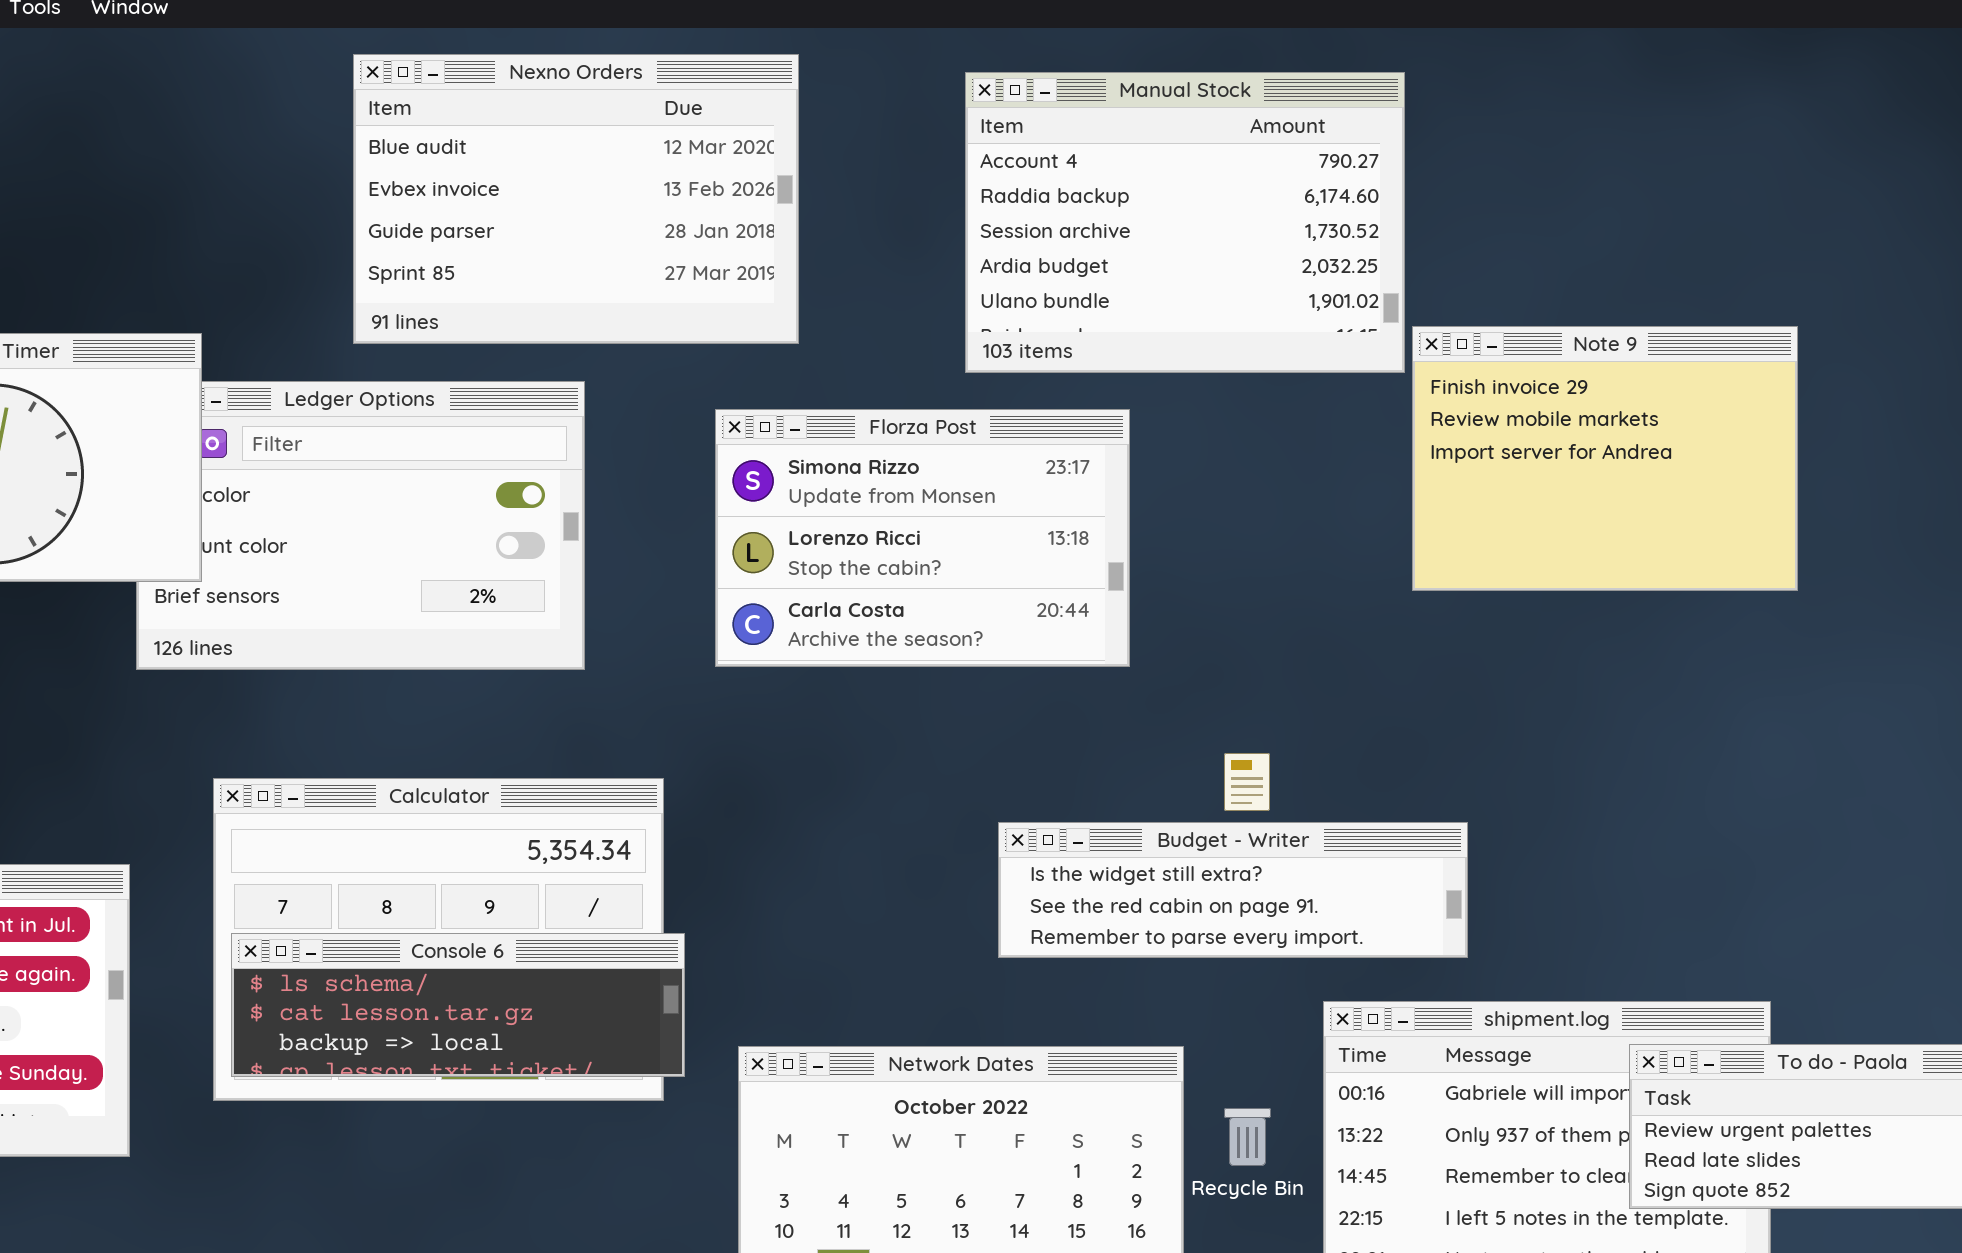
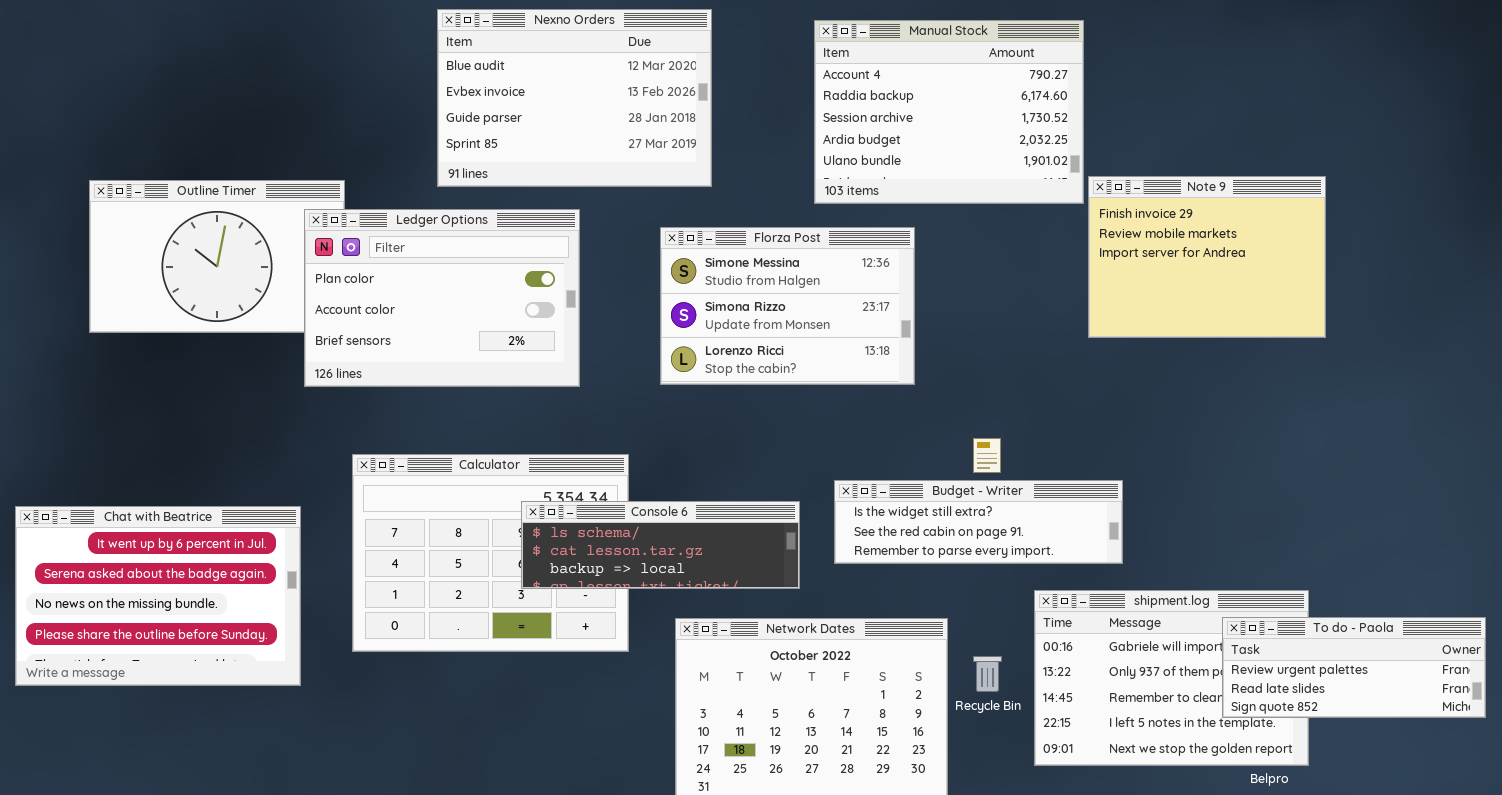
Ledger Options: [136,381,585,670] -> [304,209,580,387], raised
Florza Post: [715,409,1130,667] -> [660,227,915,385], scrolled up 1 row
Console 6: [231,933,685,1077] -> [521,501,800,589], moved

